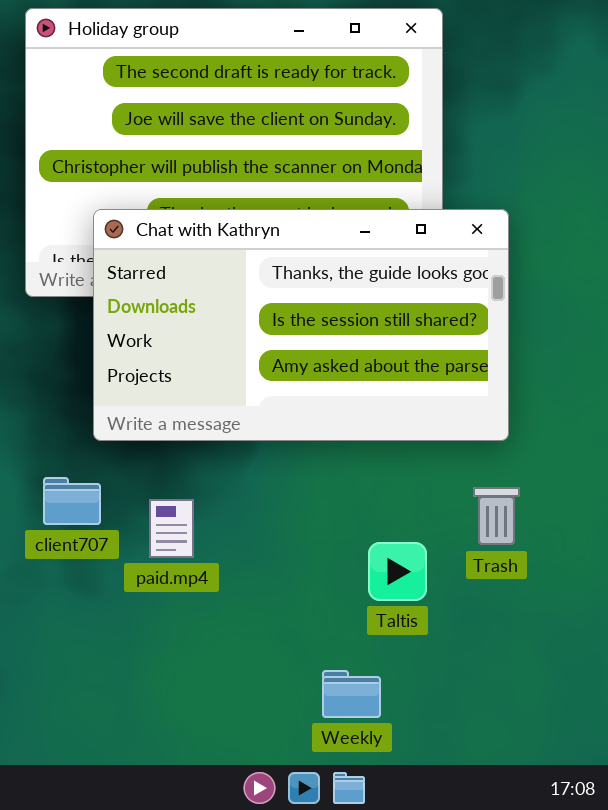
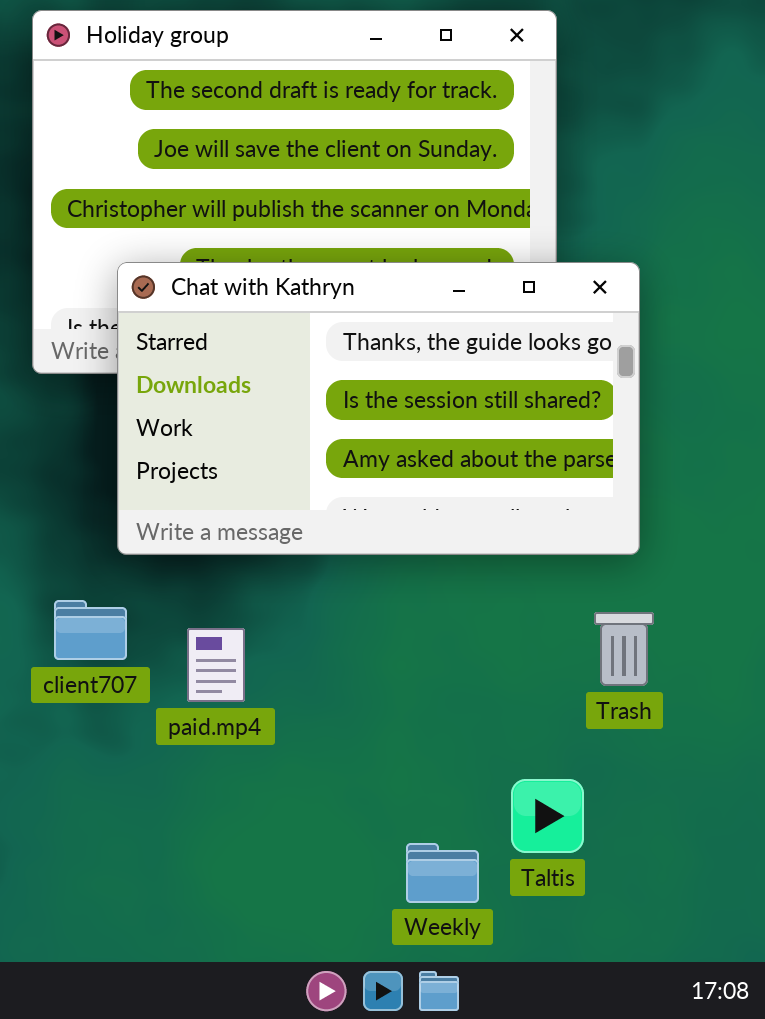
Taltis: [368,542,427,601] -> [511,779,584,853], moved

